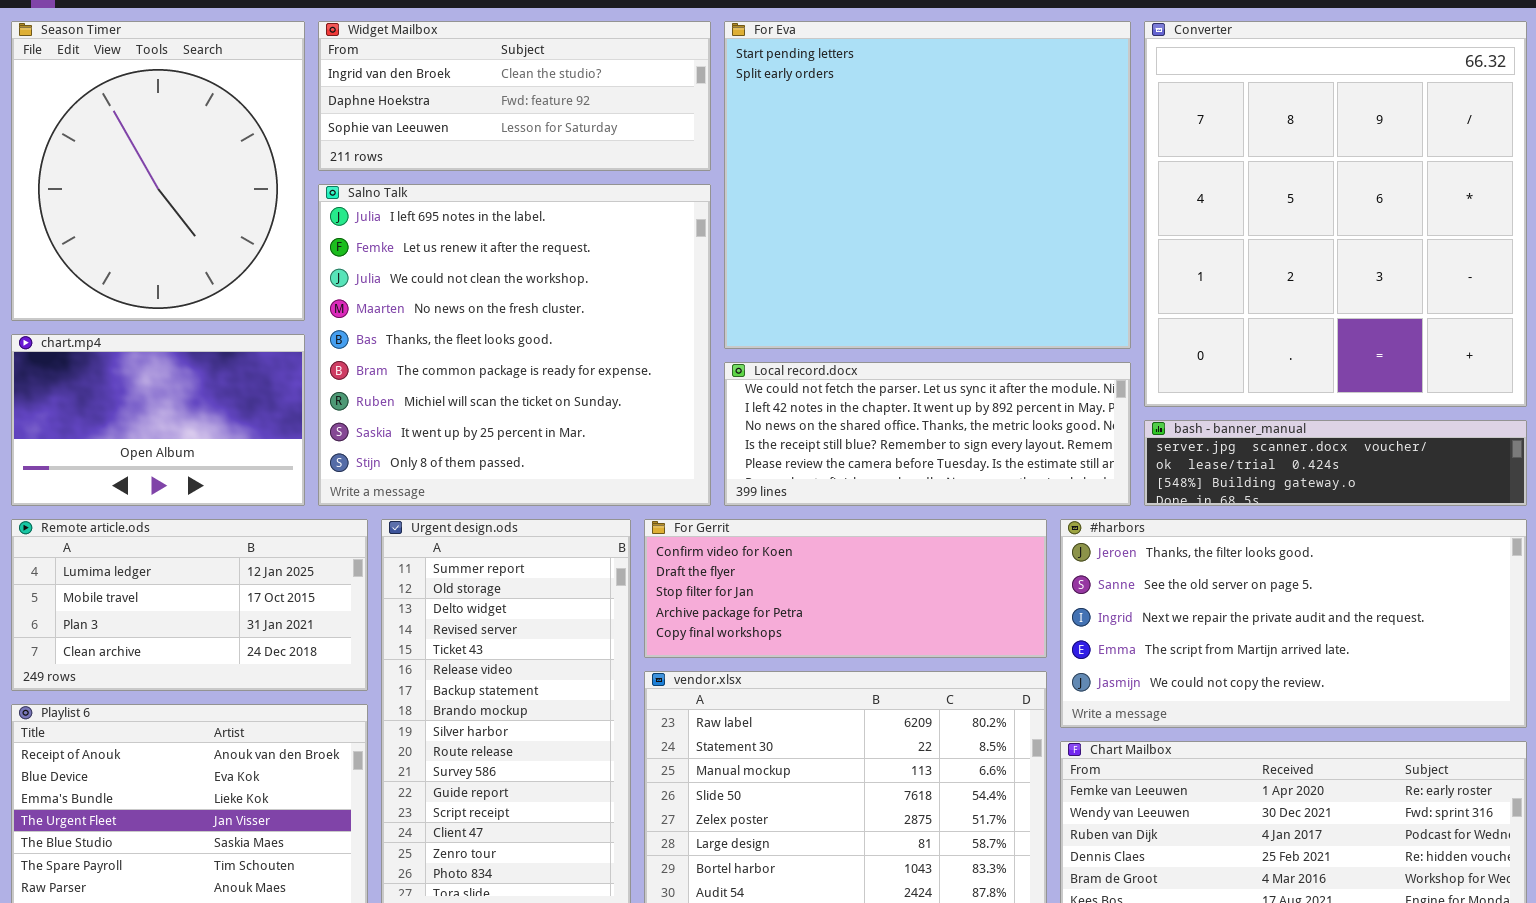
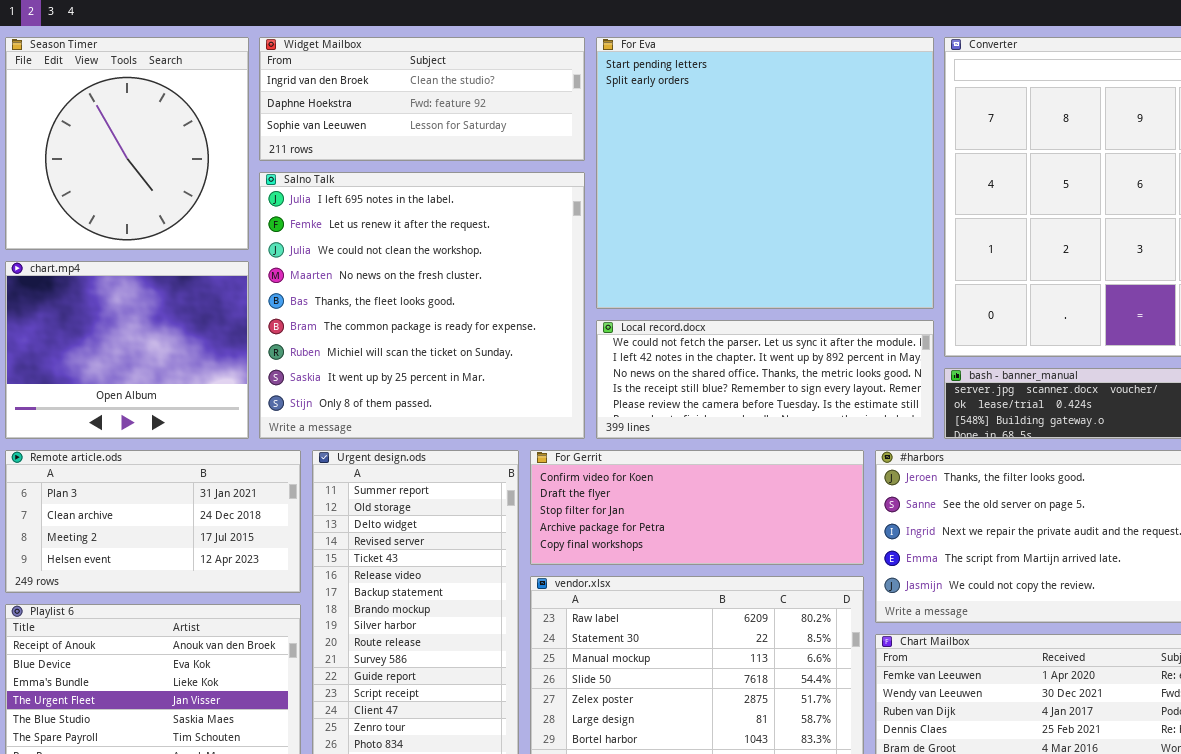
Season Timer: [11,21,305,321] -> [5,37,249,250], resized
chart.mp4: [11,334,305,506] -> [5,261,249,439], resized
Remote article.ods: [11,519,368,691] -> [5,450,301,593], scrolled down 2 rows

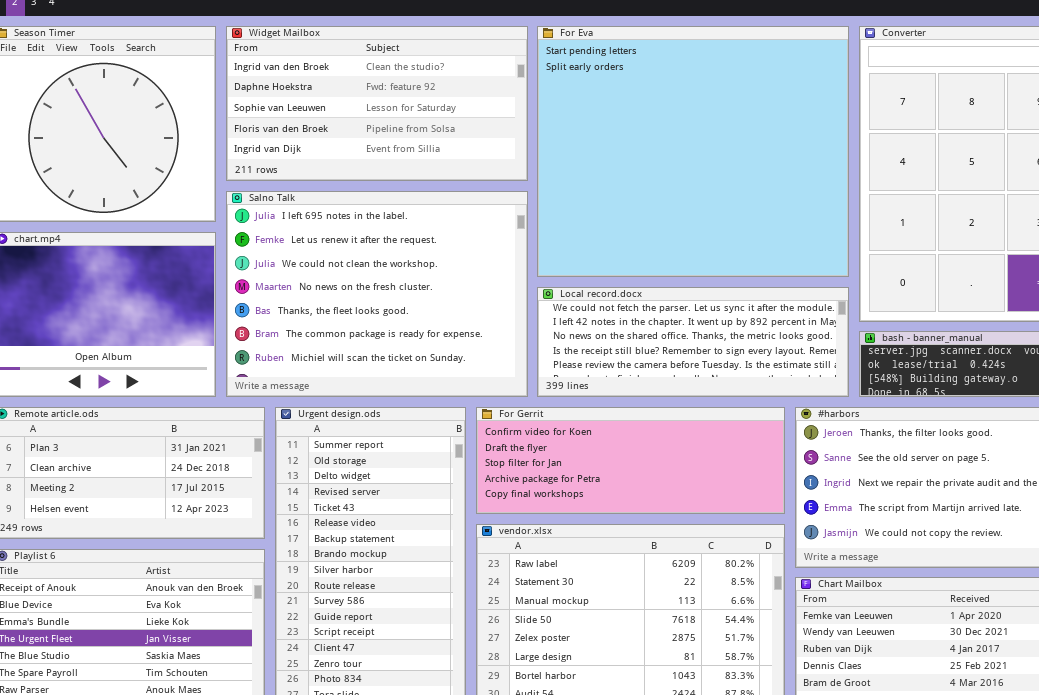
Widget Mailbox: [259,37,585,161] -> [226,26,528,181], resized
Salno Talk: [259,172,585,439] -> [226,191,528,397], resized

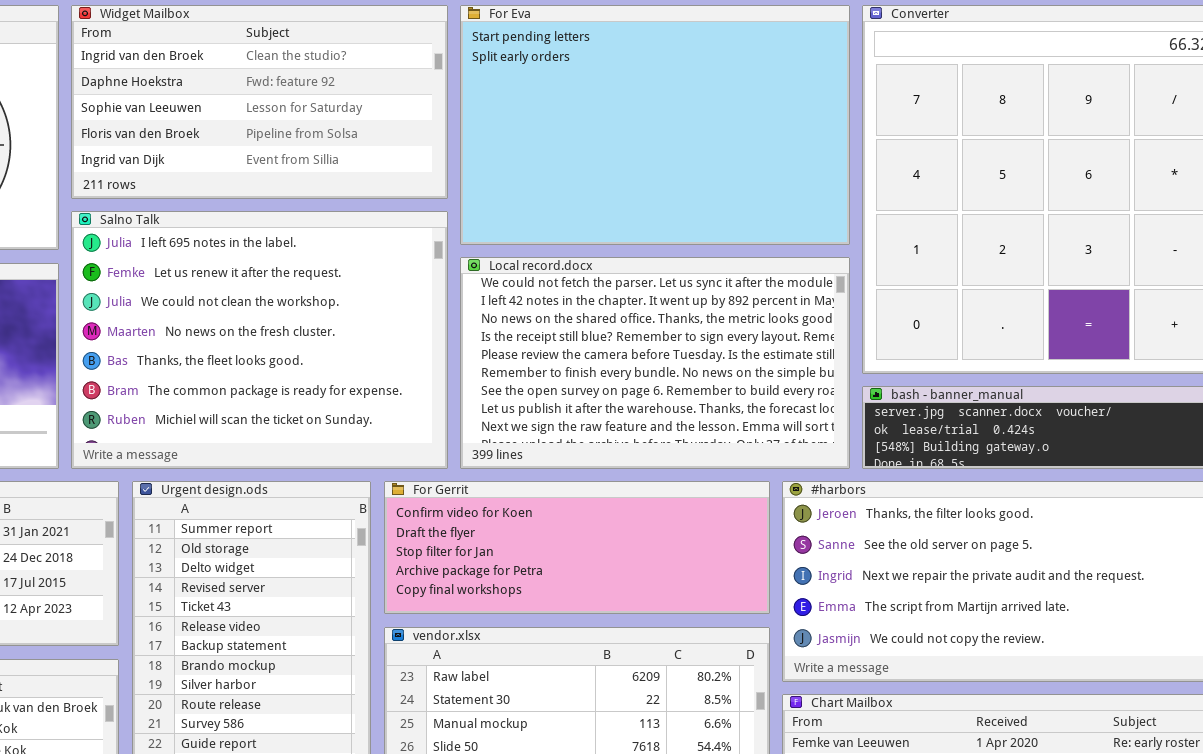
For Eva: [537,26,849,277] -> [460,5,850,245], resized
Local record.docx: [537,287,849,397] -> [460,257,850,469], resized

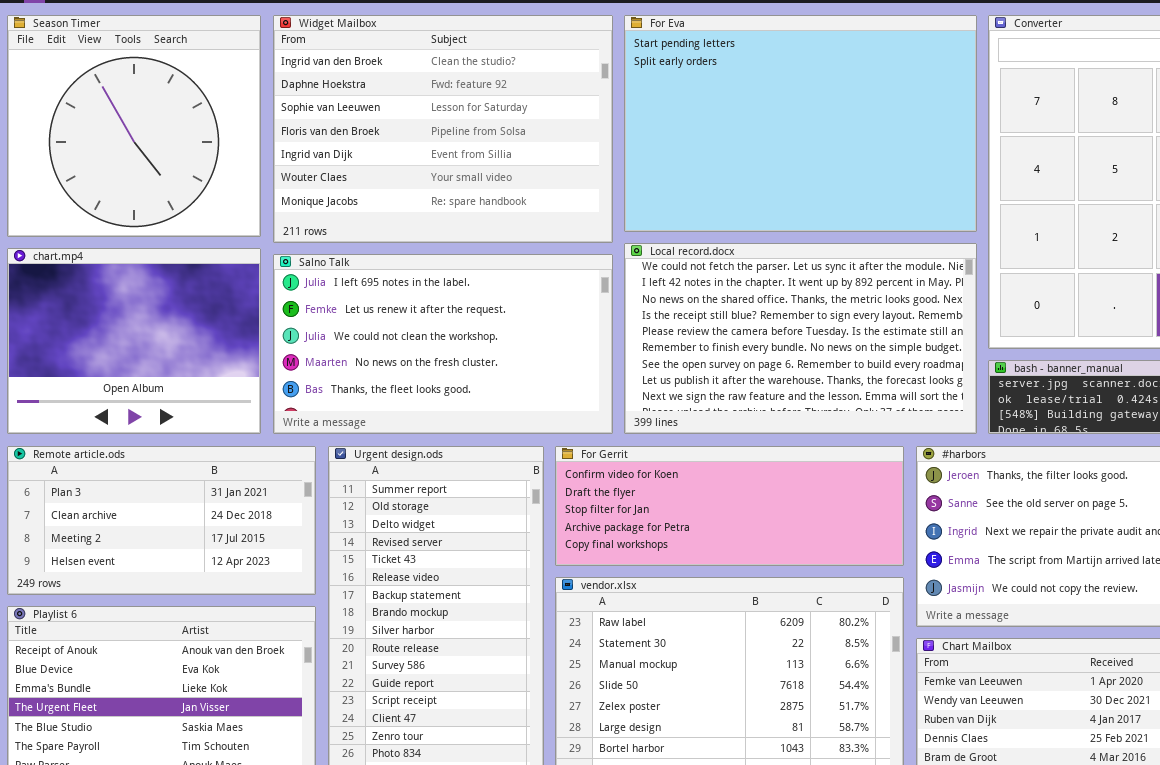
Widget Mailbox: [71,5,448,199] -> [273,15,613,243], resized
Salno Talk: [71,211,448,469] -> [273,254,613,434], resized

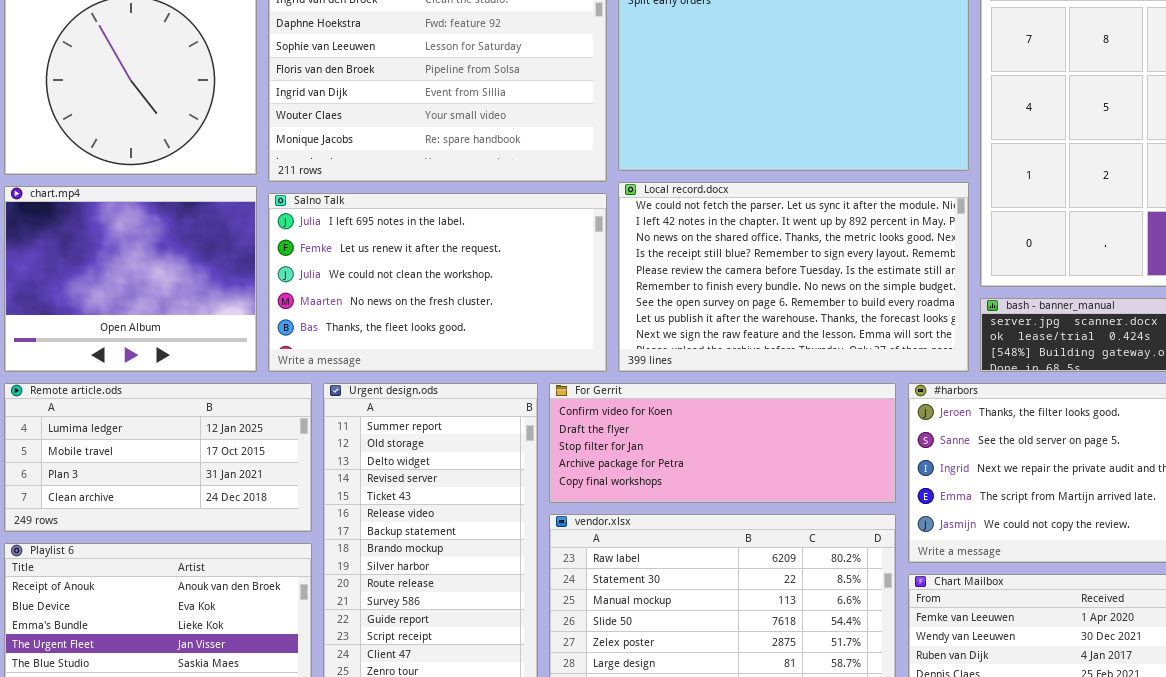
Remote article.ods: [7,446,316,595] -> [4,383,312,532], scrolled up 2 rows

